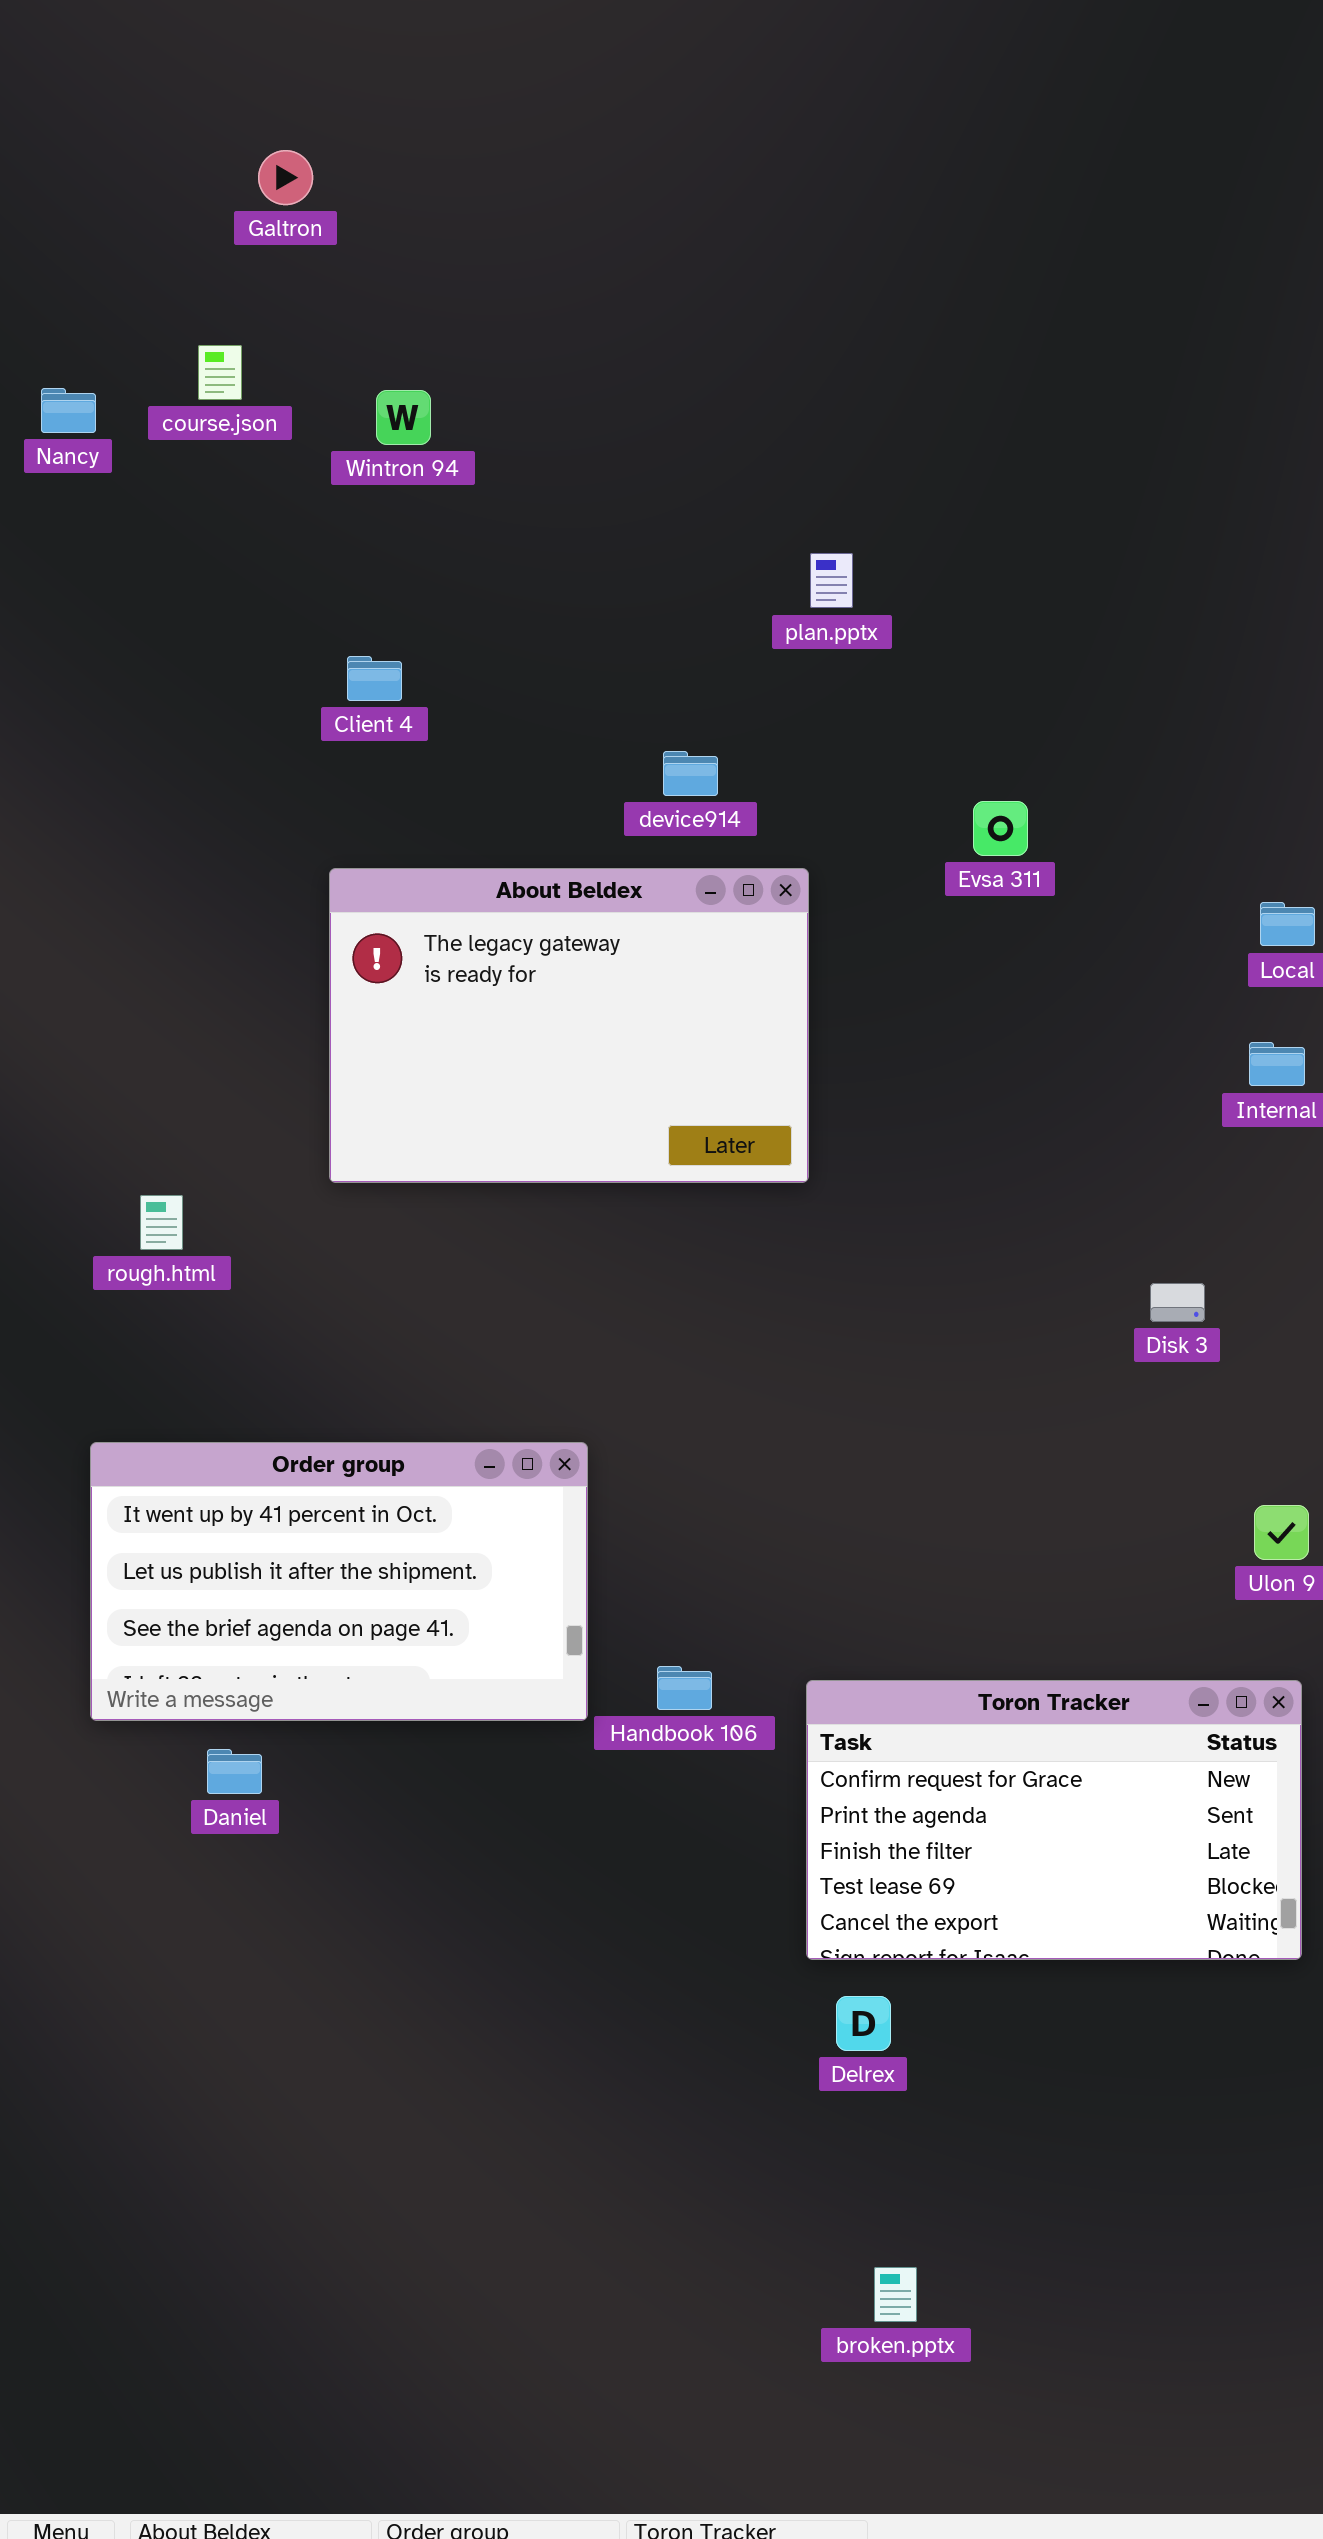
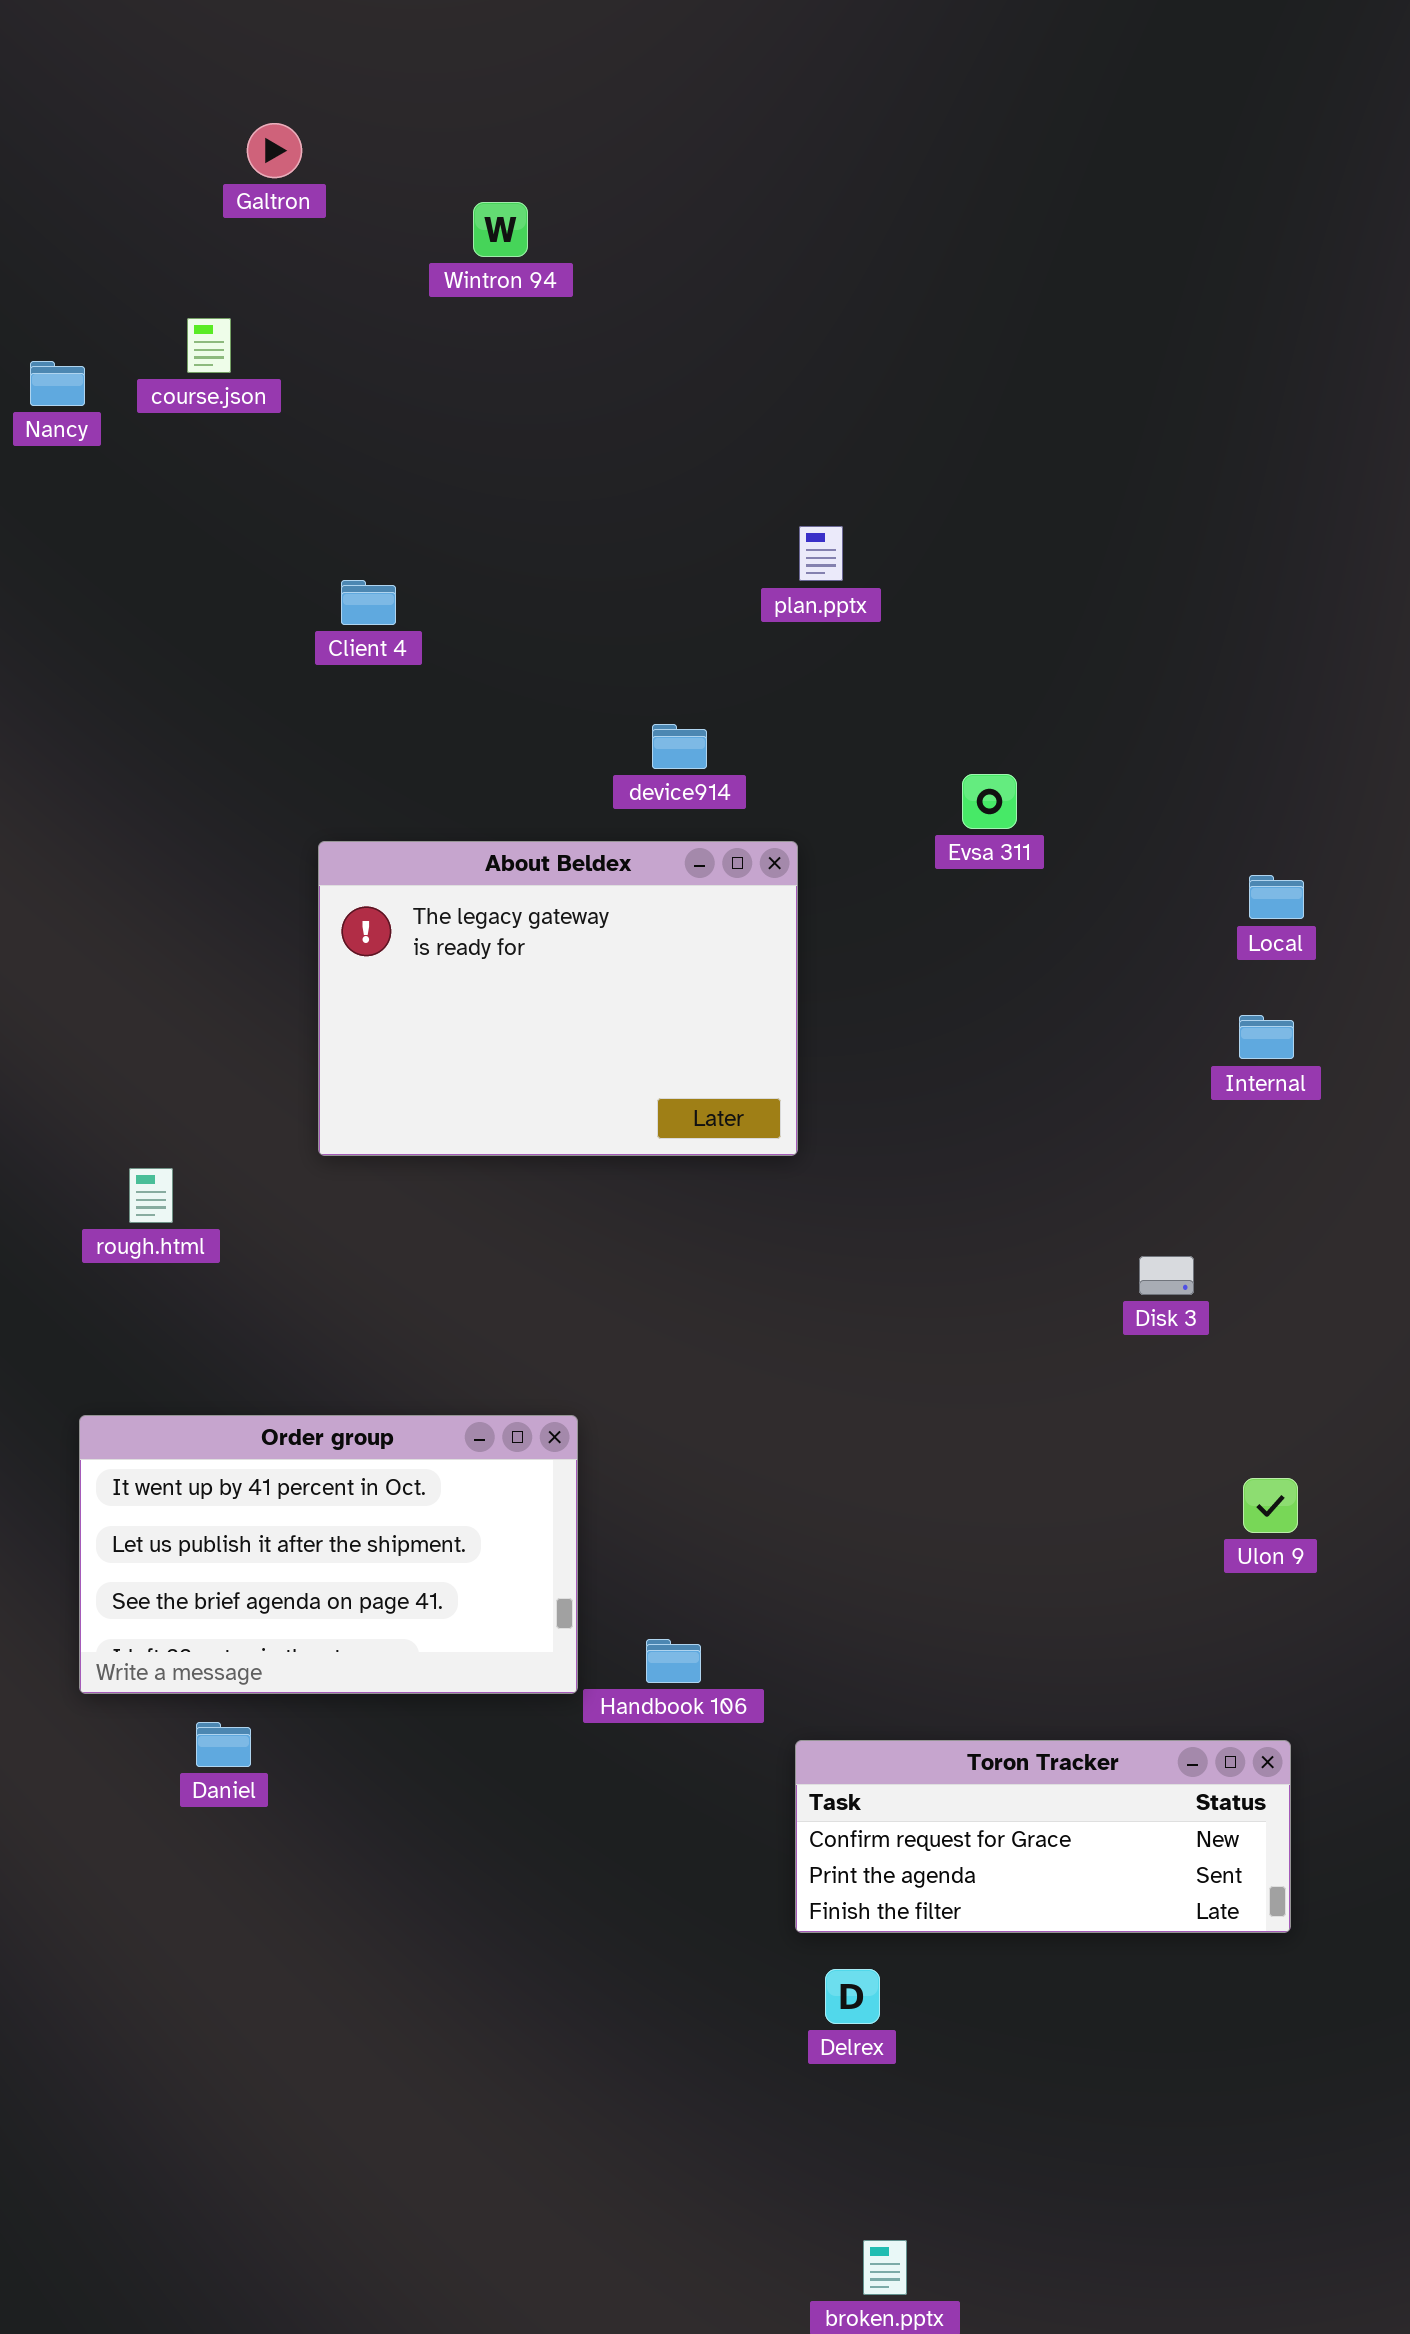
Wintron 94: [376,390,431,445] -> [473,202,528,257], moved
Client 4: [347,656,402,701] -> [341,580,396,625], moved
Toron Tracker: [806,1680,1302,1960] -> [795,1740,1291,1933], resized

